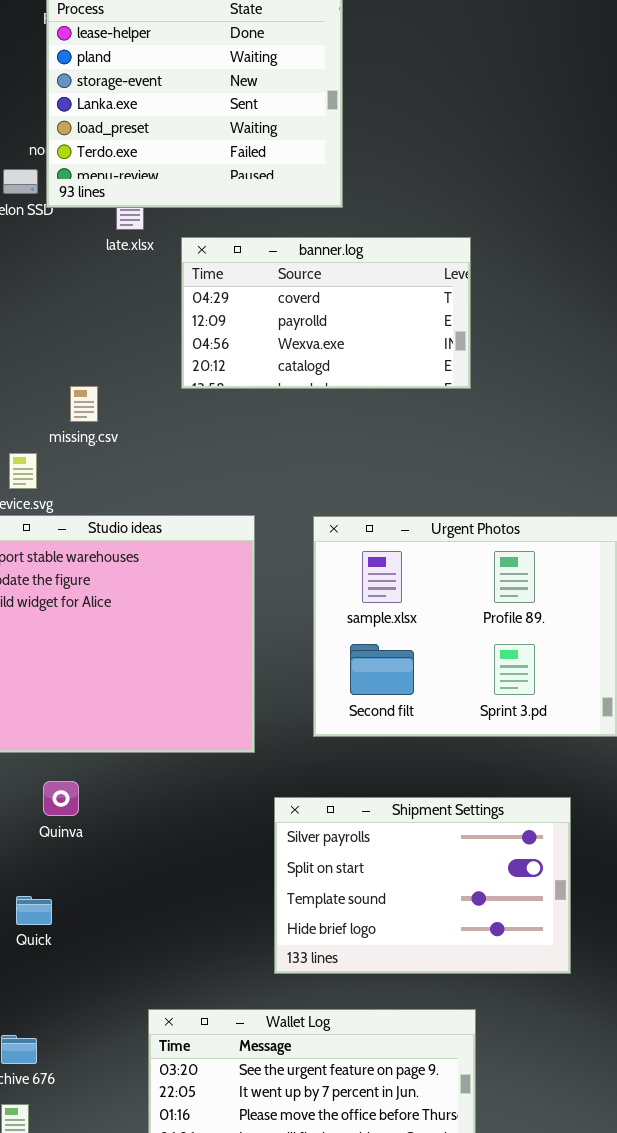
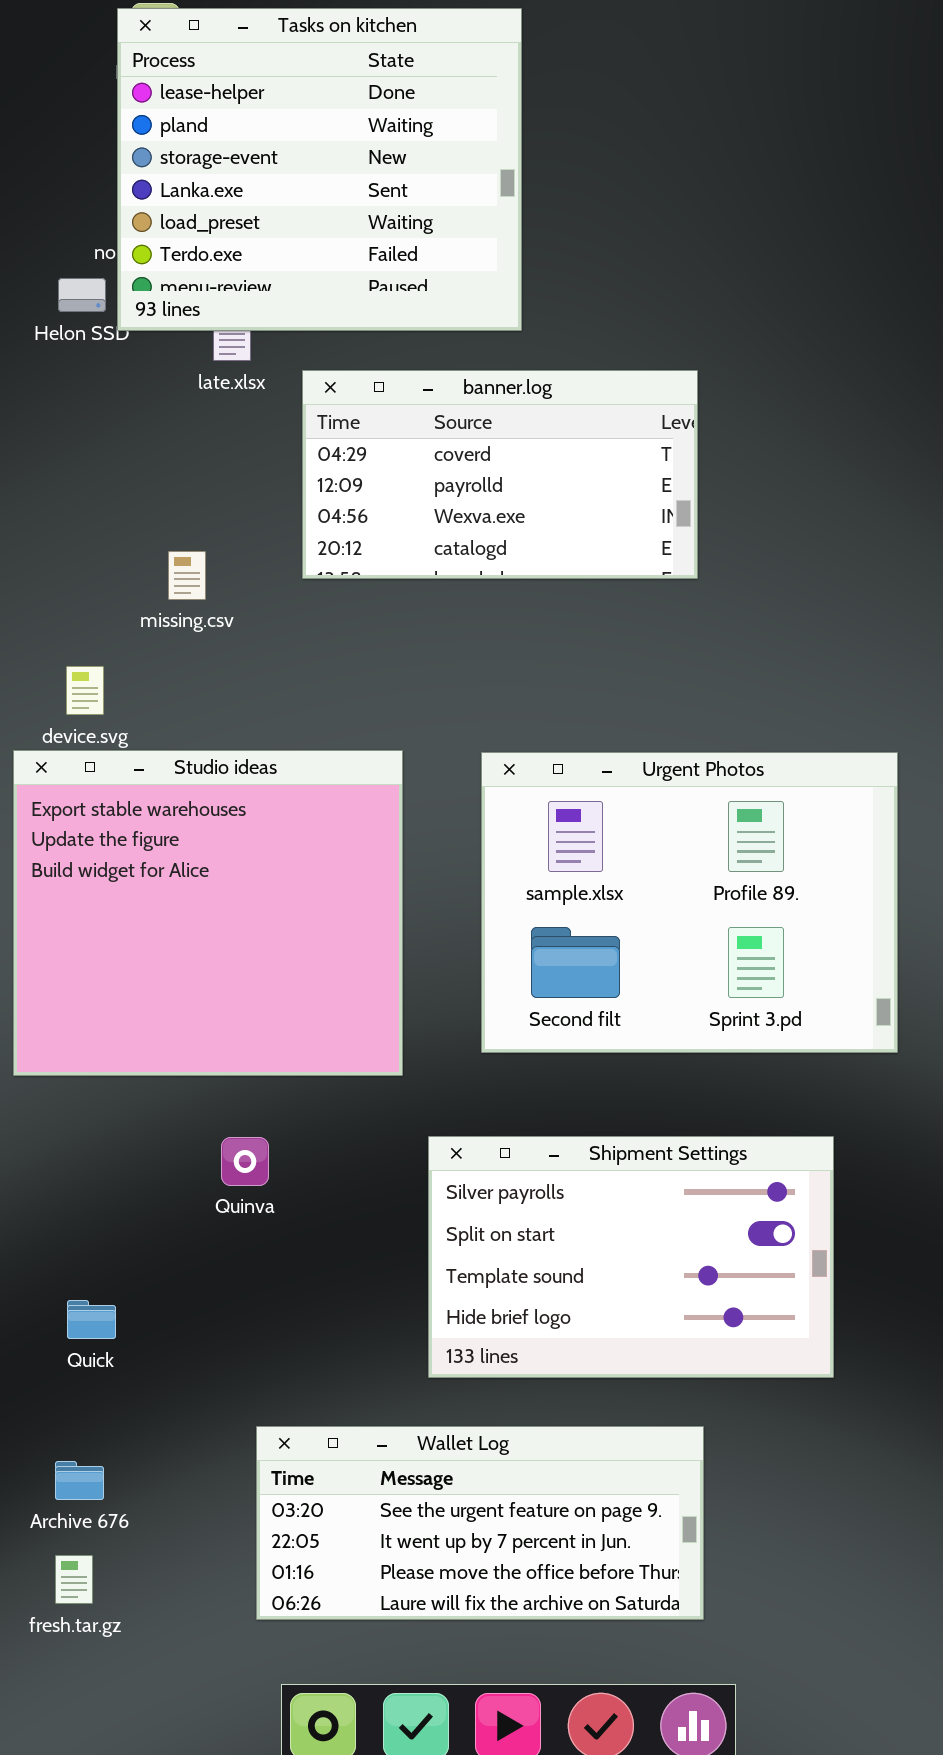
missing.csv: [70,386,98,422] -> [168,551,206,600], moved
Quinva: [43,781,79,816] -> [221,1137,269,1186], moved
Quick: [16,896,52,925] -> [67,1300,116,1339], moved

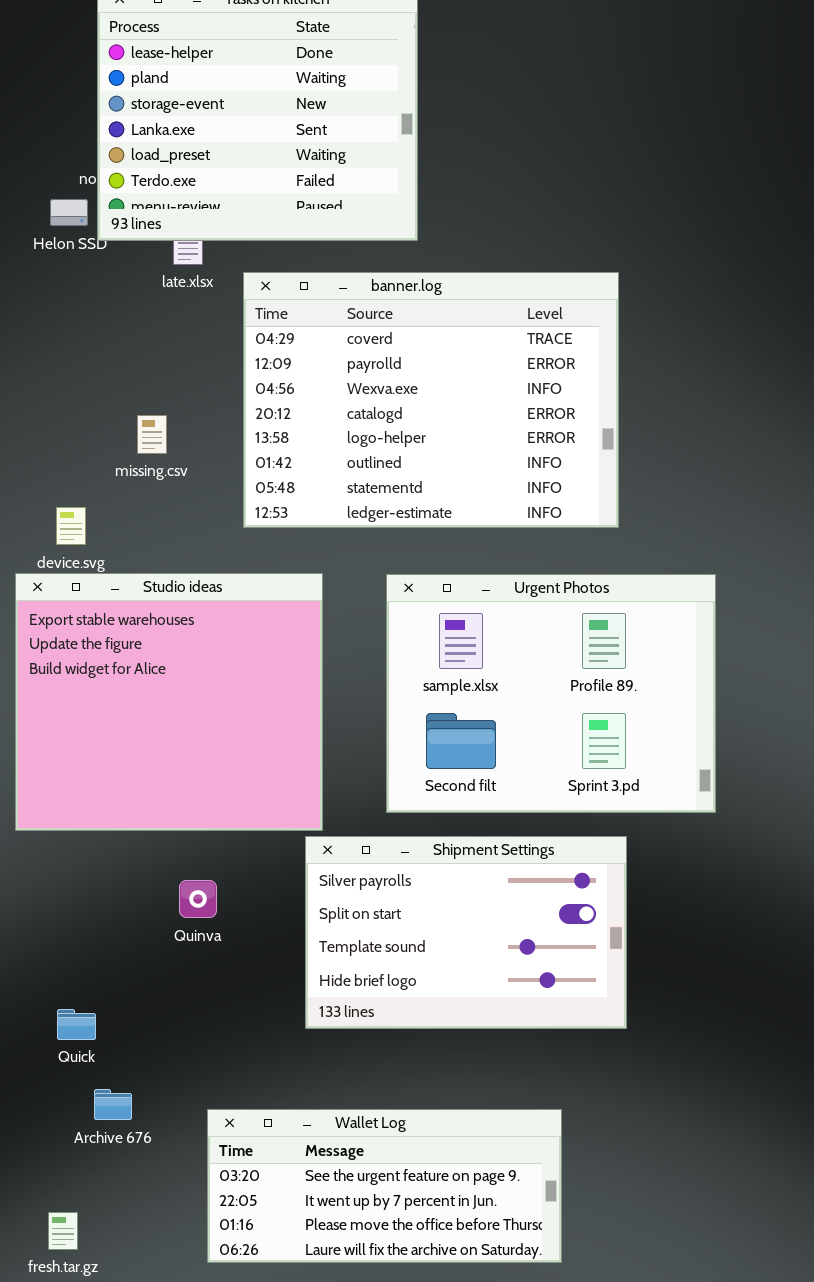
banner.log: [302,370,698,579] -> [243,272,619,528], resized
Shipment Settings: [428,1136,834,1378] -> [305,836,627,1029], moved
Archive 676: [55,1461,104,1500] -> [94,1089,132,1120], moved

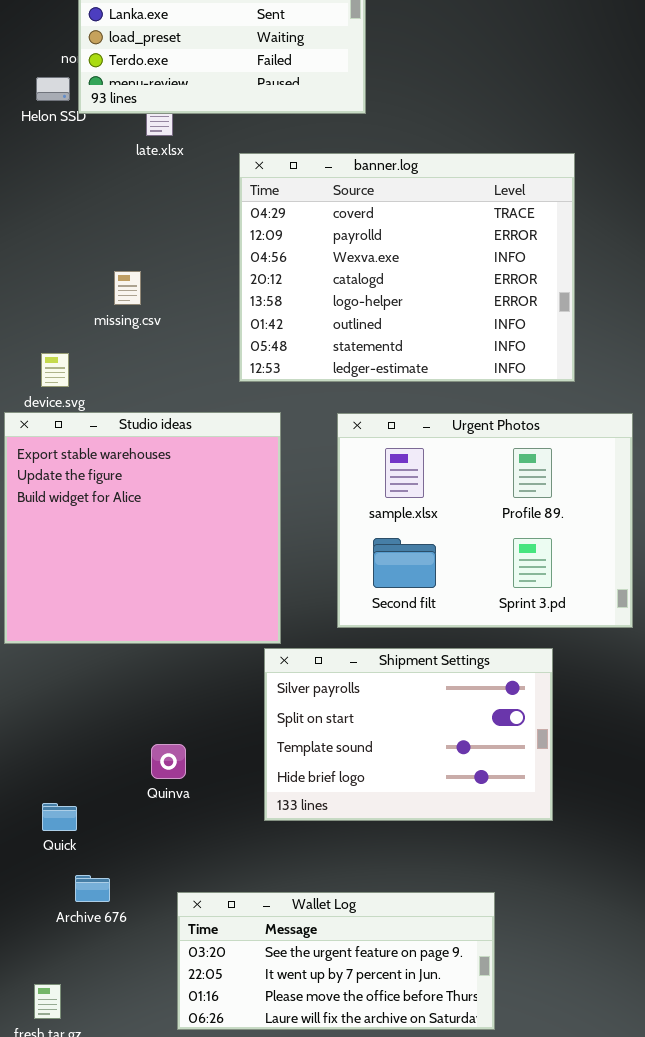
banner.log: [243,272,619,528] -> [239,153,575,382], moved
Quinva: [179,880,217,918] -> [151,744,186,779], moved

